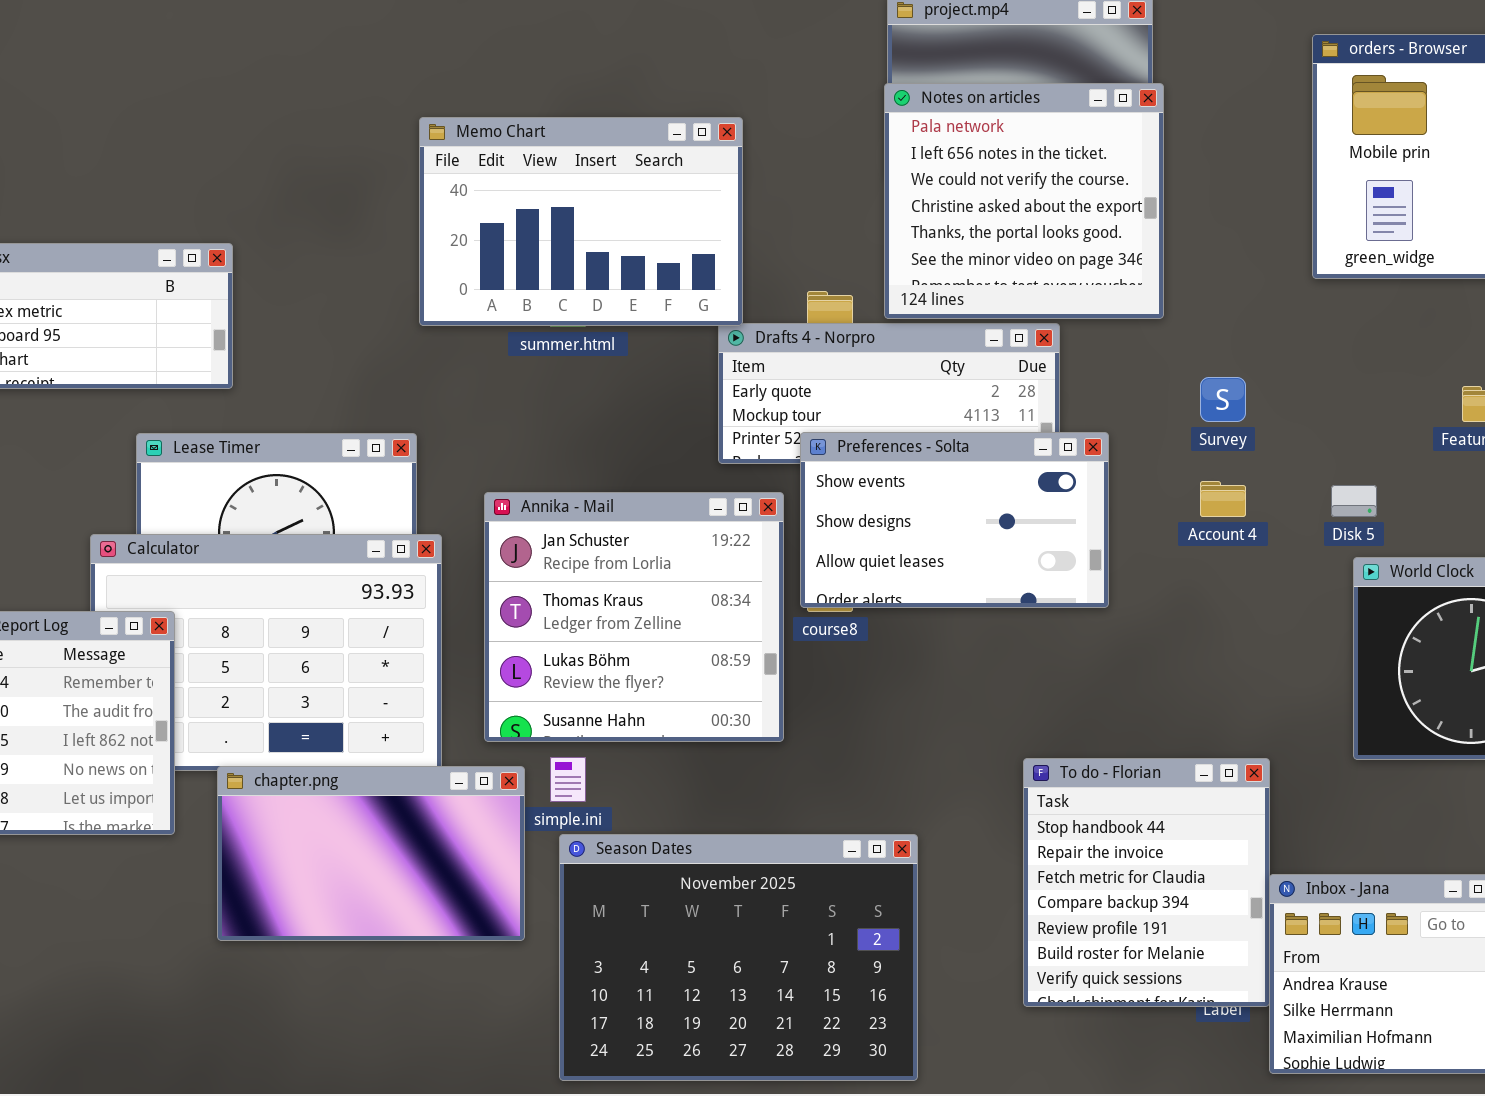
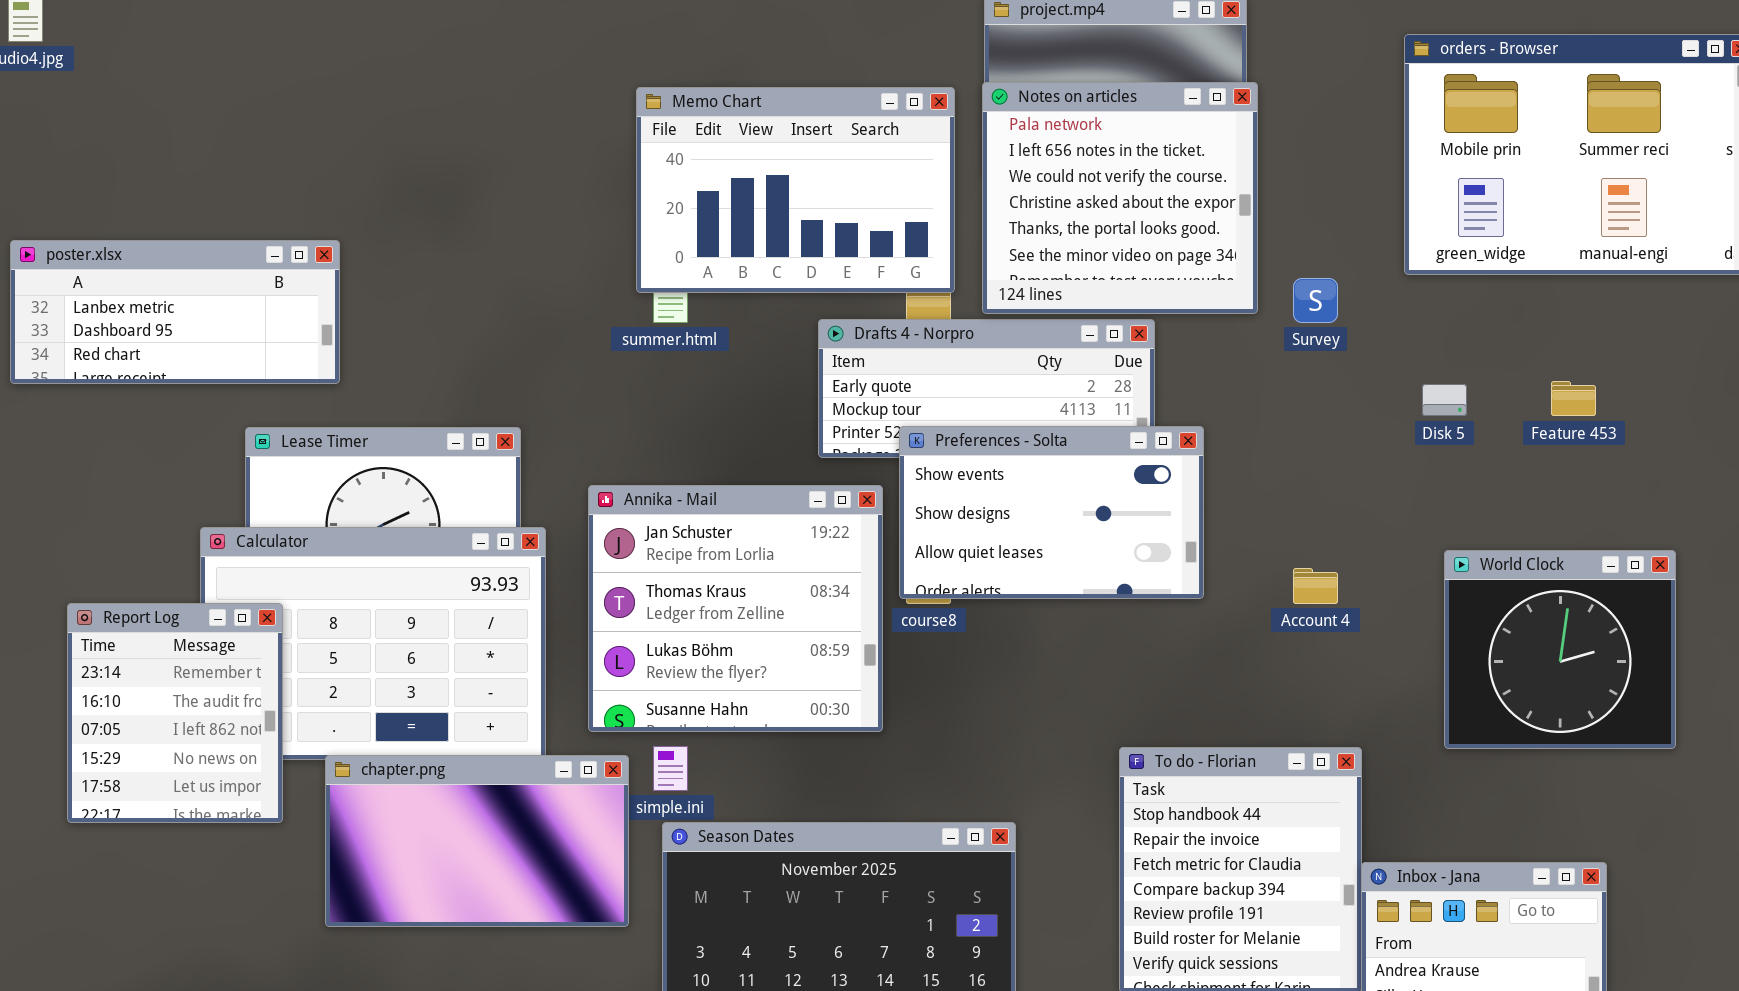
Memo Chart: [419,117,743,326] -> [636,87,955,293], moved
Survey: [1200,377,1246,422] -> [1293,278,1338,323], moved
Account 4: [1200,481,1246,517] -> [1293,568,1338,604], moved
Disk 5: [1331,485,1377,517] -> [1422,384,1467,416], moved

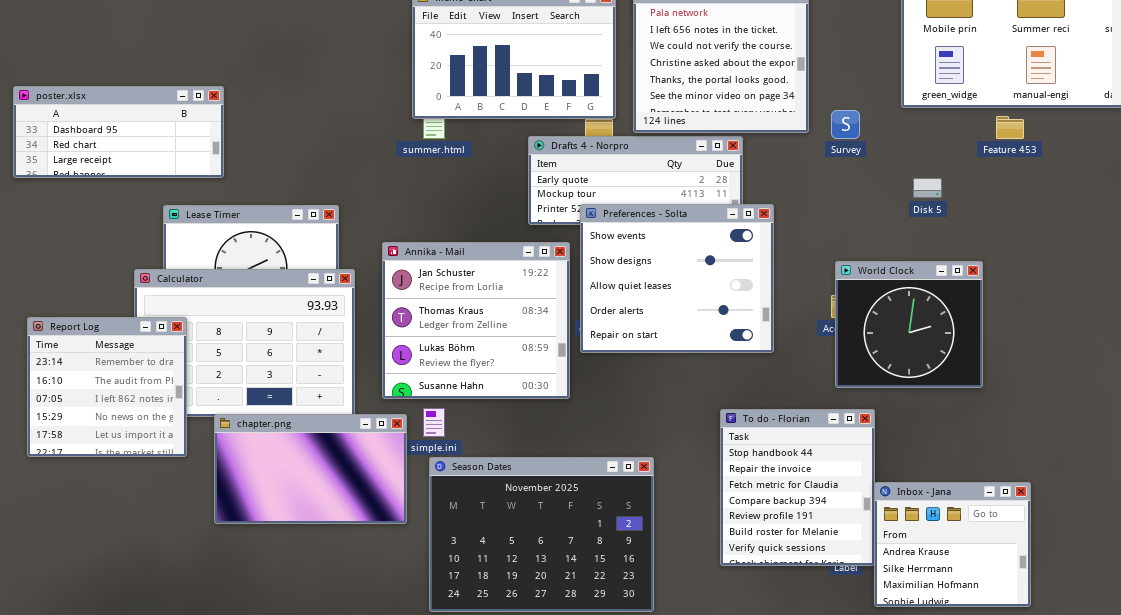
poster.xlsx: [10,240,340,384] -> [13,86,224,178], scrolled down 1 row
Feature 453: [1551,381,1596,416] -> [996,116,1024,139], moved
Preferences - Solta: [899,426,1204,599] -> [580,204,774,353], resized
World Clock: [1444,550,1676,749] -> [835,261,983,388], moved
Report Log: [67,603,283,823] -> [27,317,187,457], resized

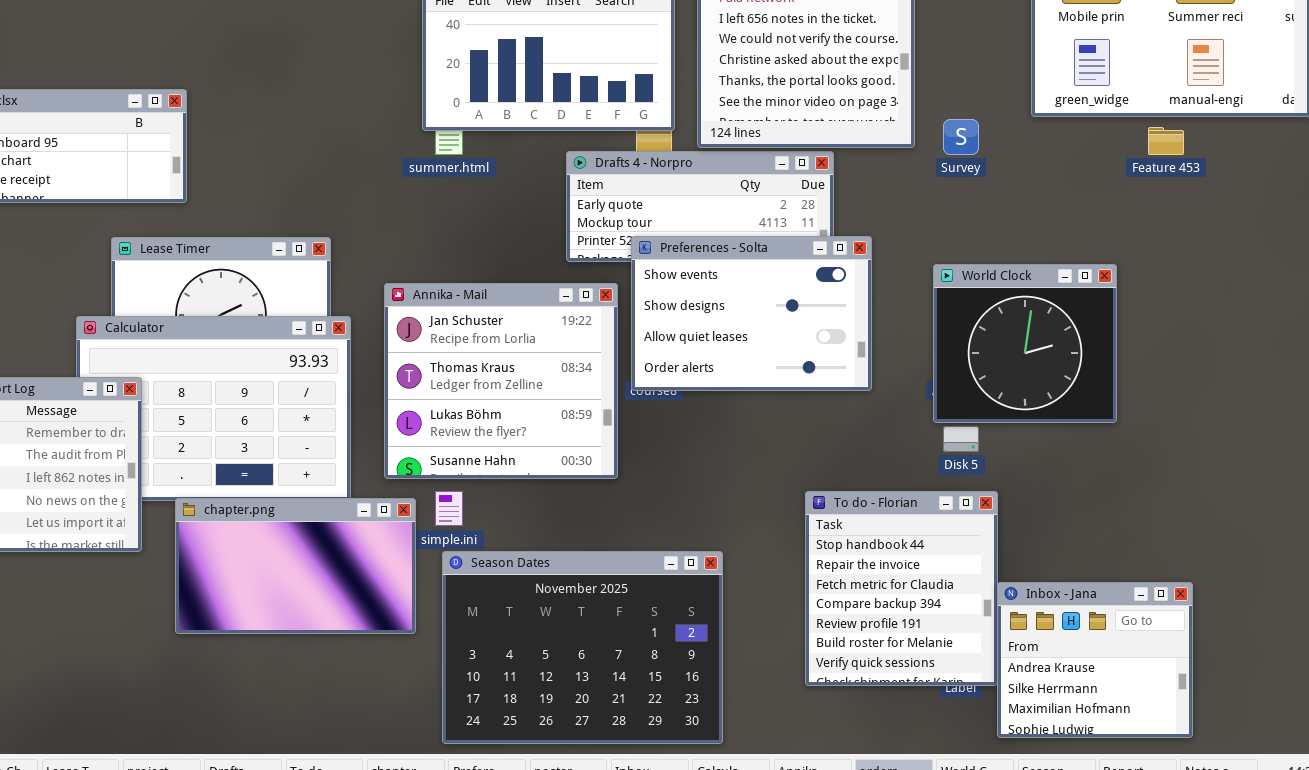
Disk 5: [913,178,942,198] -> [943,426,979,452], moved
Preferences - Solta: [580,204,774,353] -> [631,236,872,391], resized
World Clock: [835,261,983,388] -> [933,264,1117,423], moved

